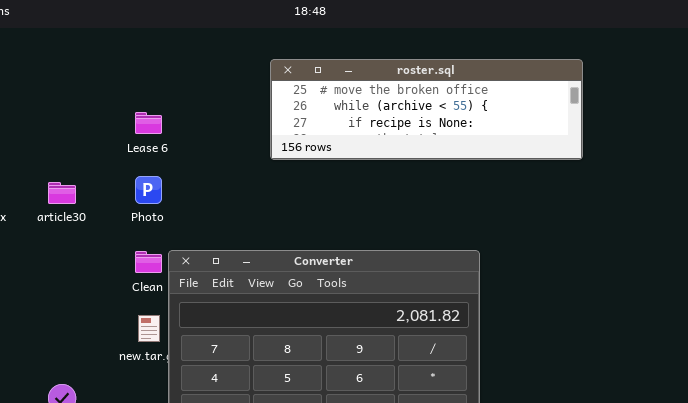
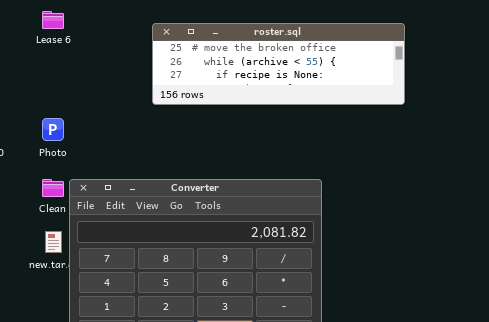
Lease 6: [135,112,162,134] -> [42,11,64,29], moved

